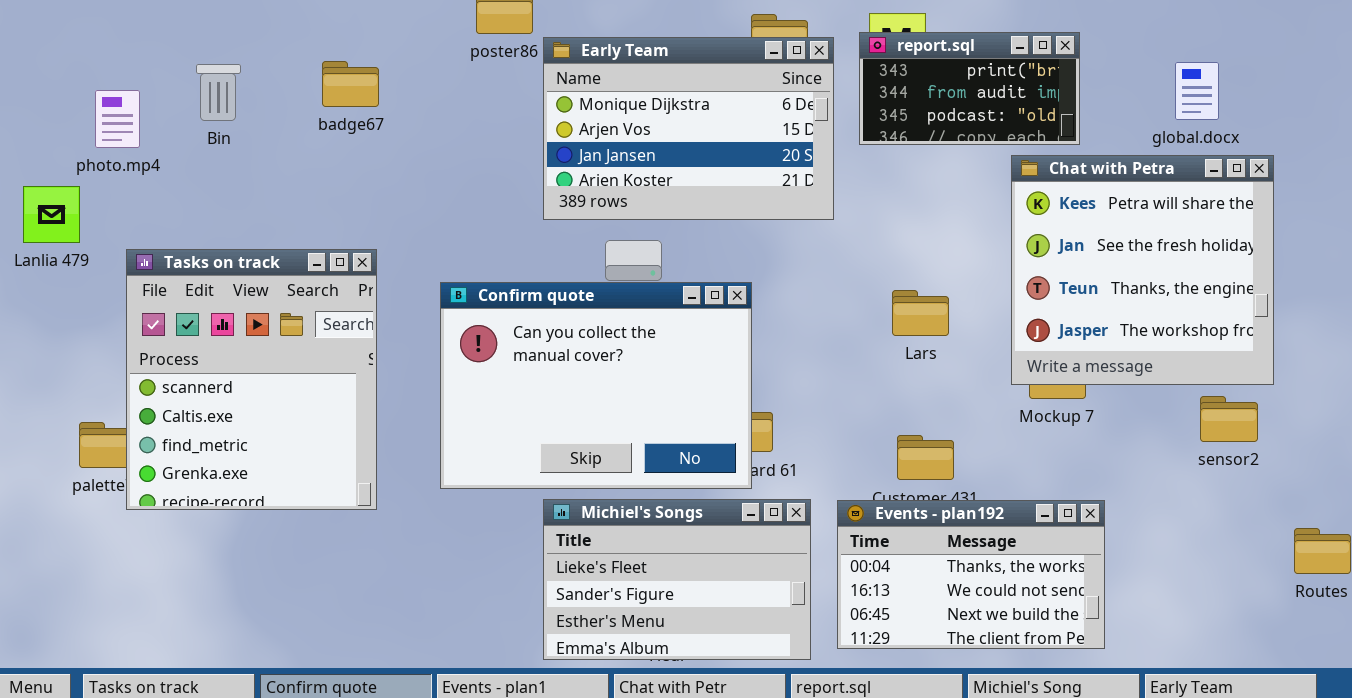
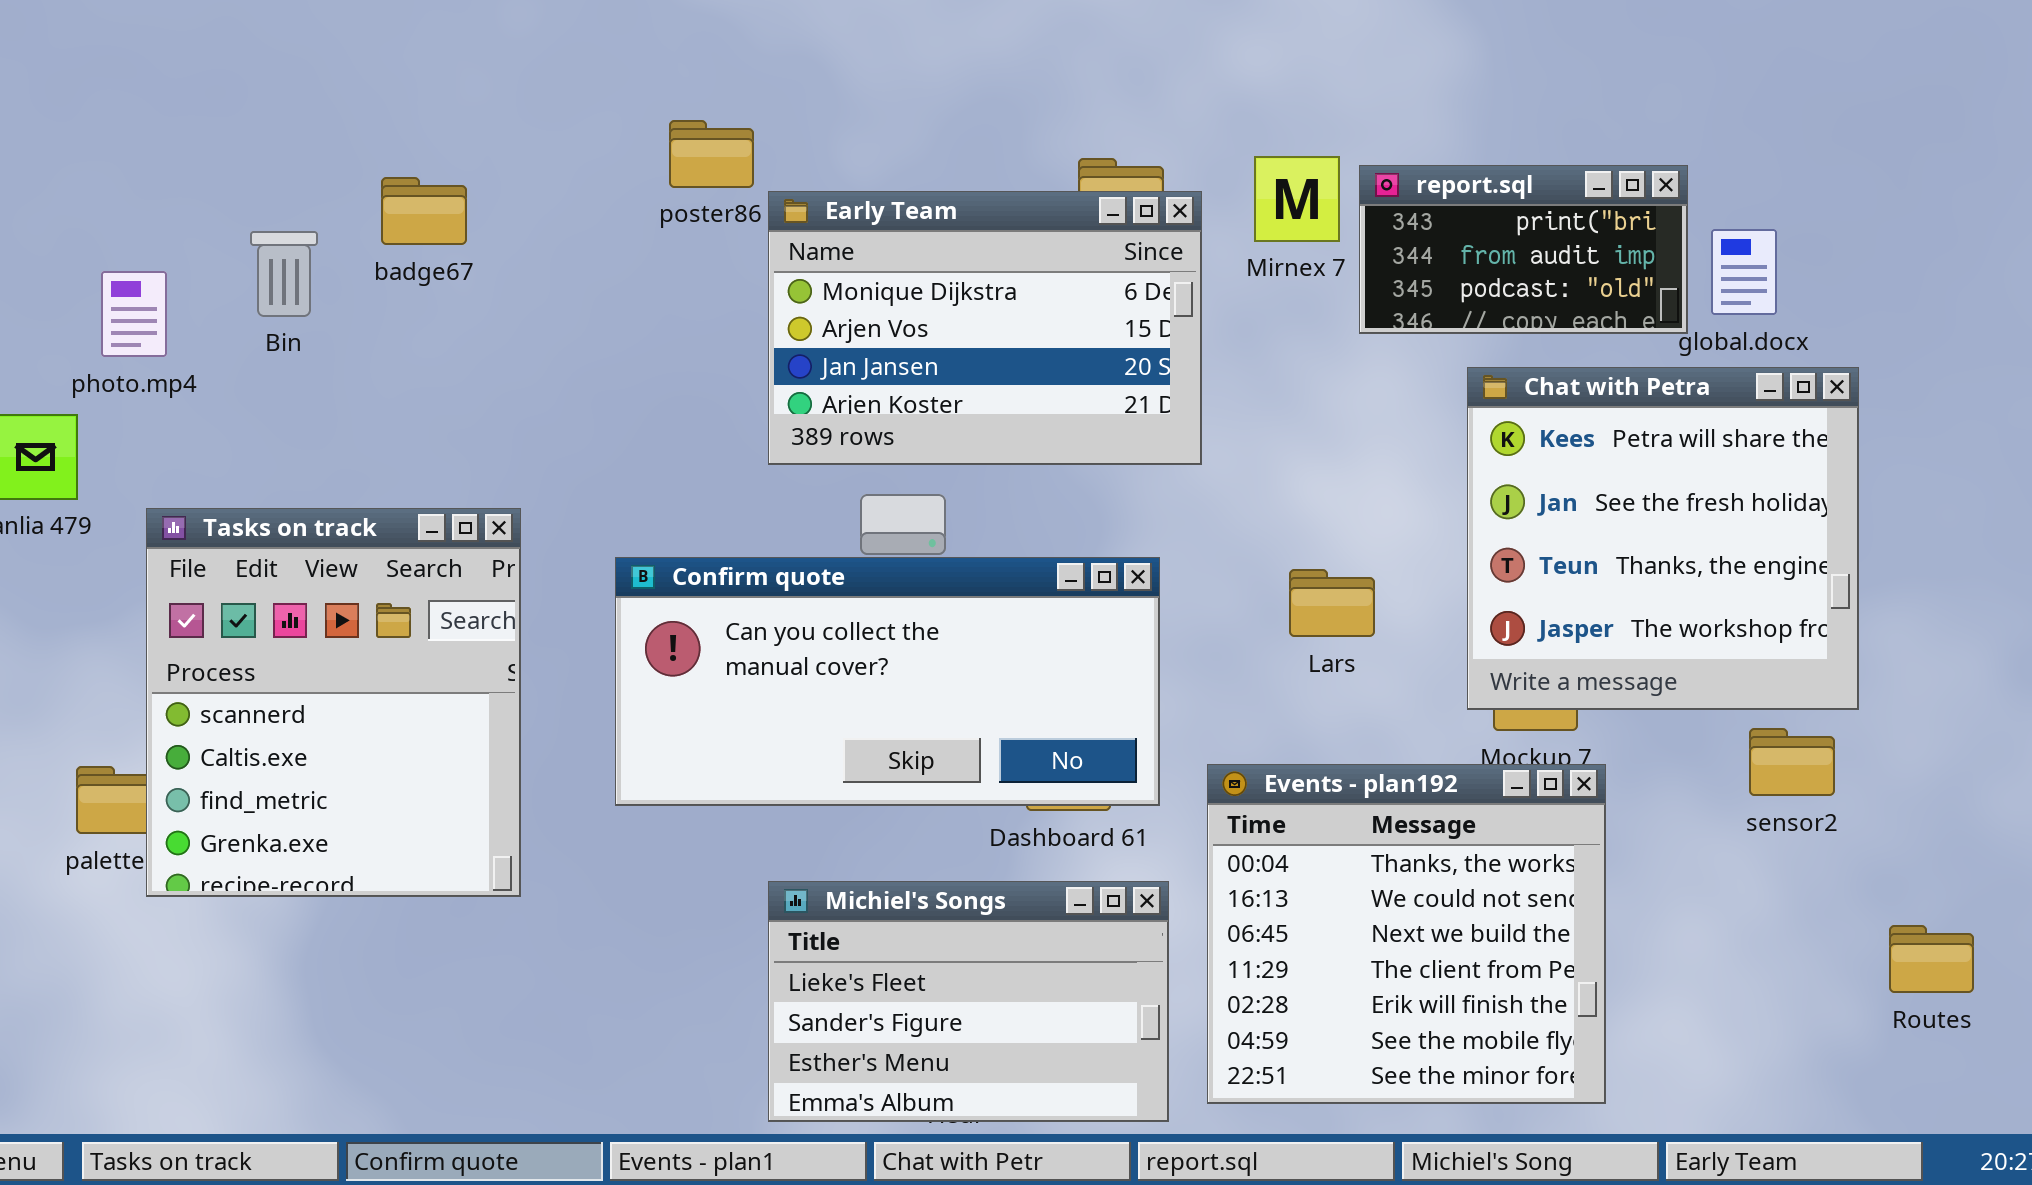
report.sql: [859,32,1080,145] -> [1359,165,1688,334], moved
badge67: [322,61,379,107] -> [381,177,467,245], moved
Confirm quote: [440,282,752,489] -> [615,557,1160,806], resized
Events - plan192: [837,500,1105,649] -> [1207,764,1606,1104], resized

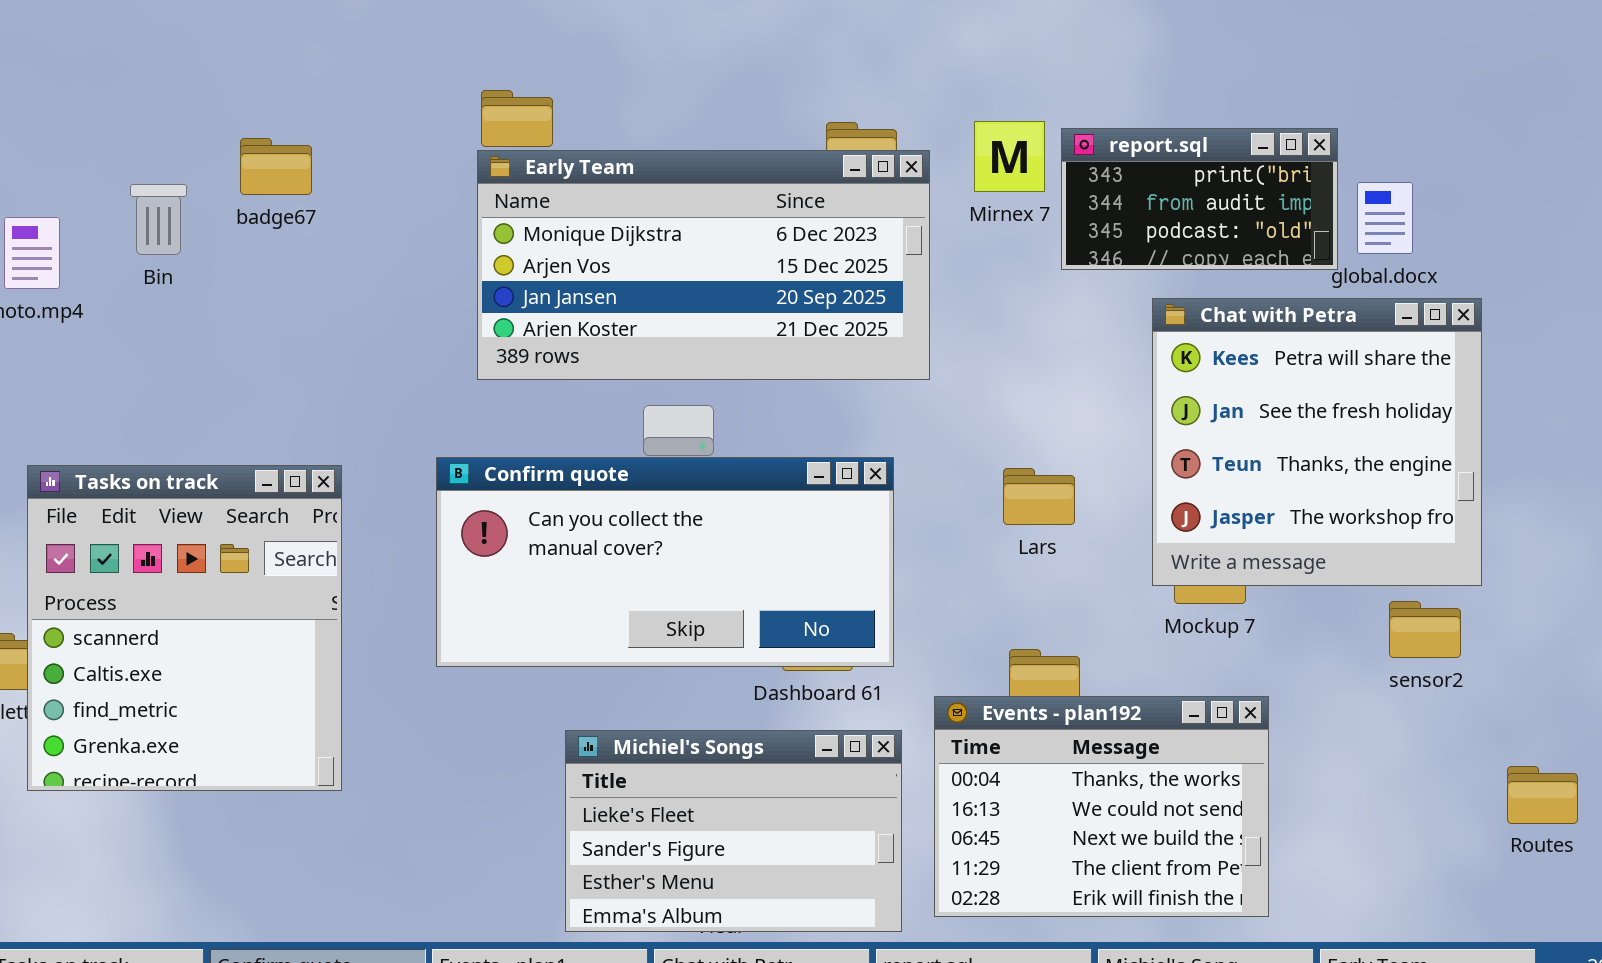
Early Team: [768,191,1202,465] -> [477,150,930,380], resized
Tasks on track: [146,508,521,897] -> [27,465,342,791], moved
Events - plan192: [1207,764,1606,1104] -> [934,696,1269,917], resized

